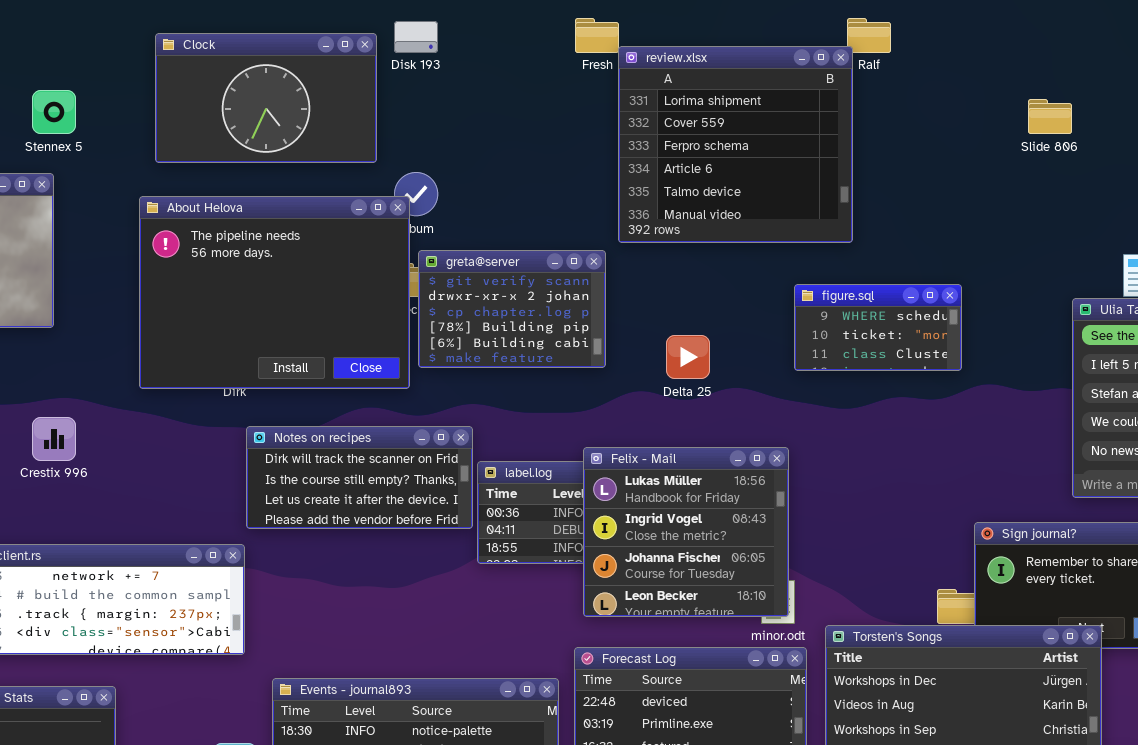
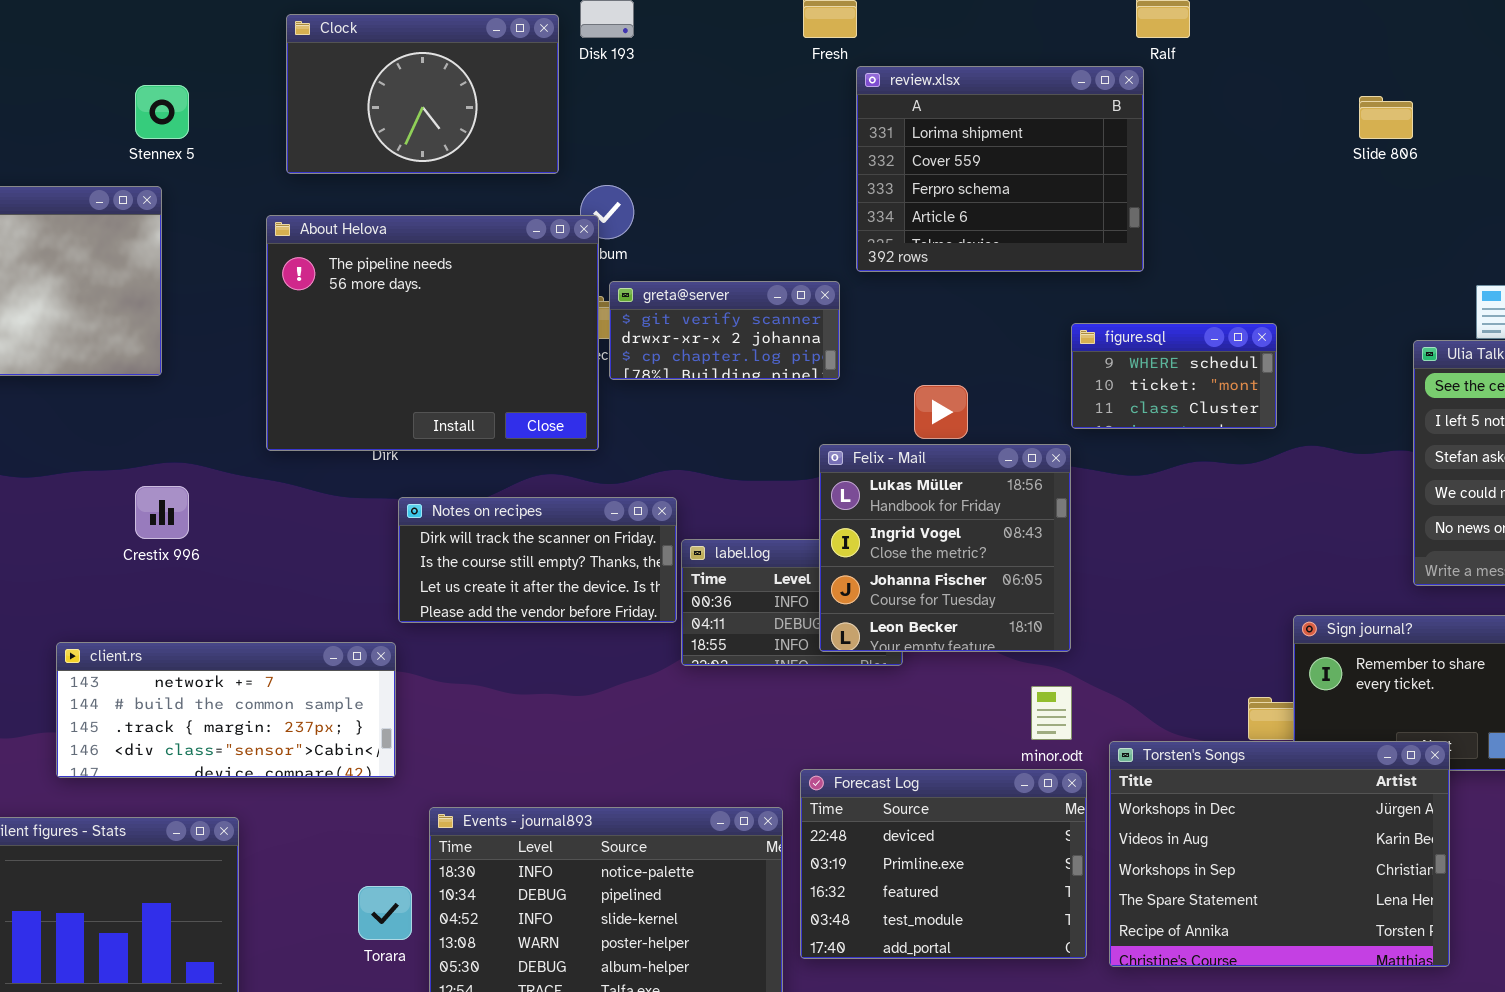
review.xlsx: [618,46,853,243] -> [856,66,1144,272], resized
greta@server: [418,250,606,368] -> [609,281,840,380], resized
Felix - Mail: [583,447,789,617] -> [819,444,1071,652], moved

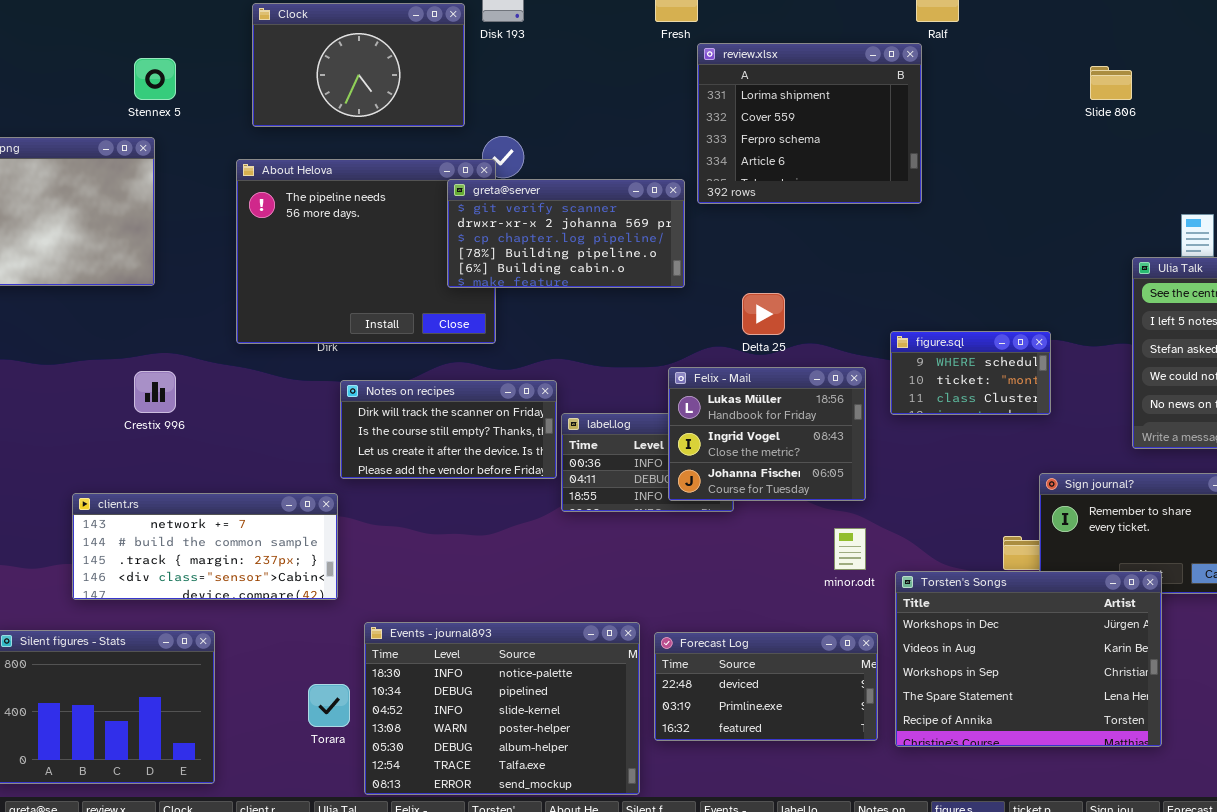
greta@server: [609,281,840,380] -> [447,179,685,288], resized
figure.sql: [1071,323,1277,429] -> [890,331,1051,415], moved
Felix - Mail: [819,444,1071,652] -> [668,367,866,501], resized
Forecast Log: [800,769,1087,959] -> [654,632,878,741], resized

